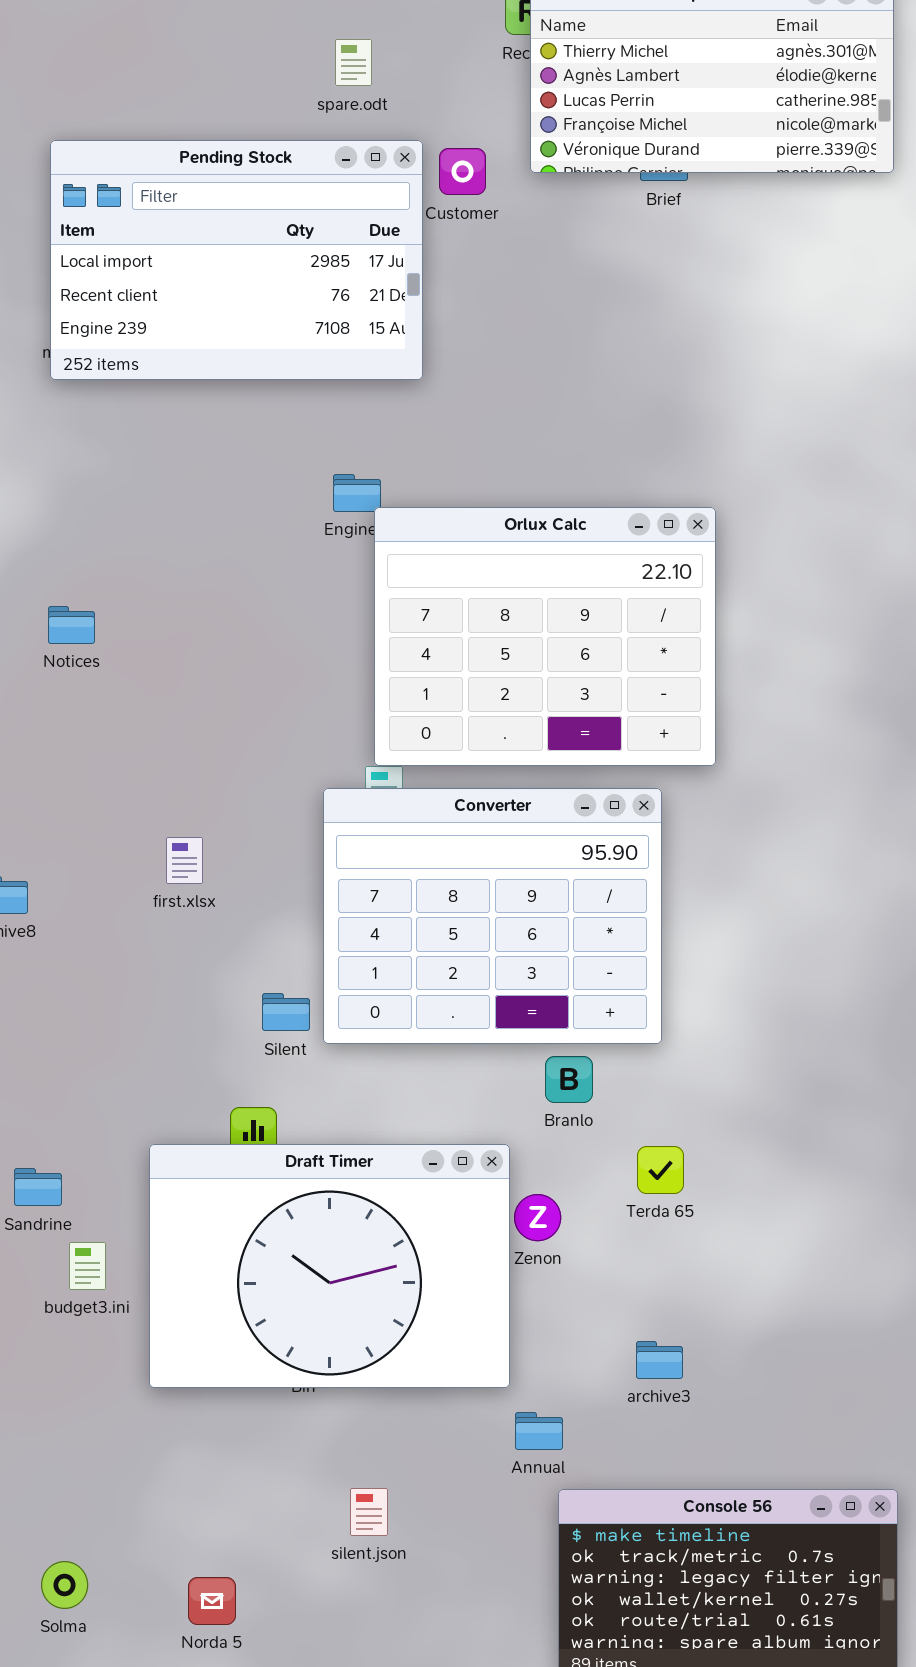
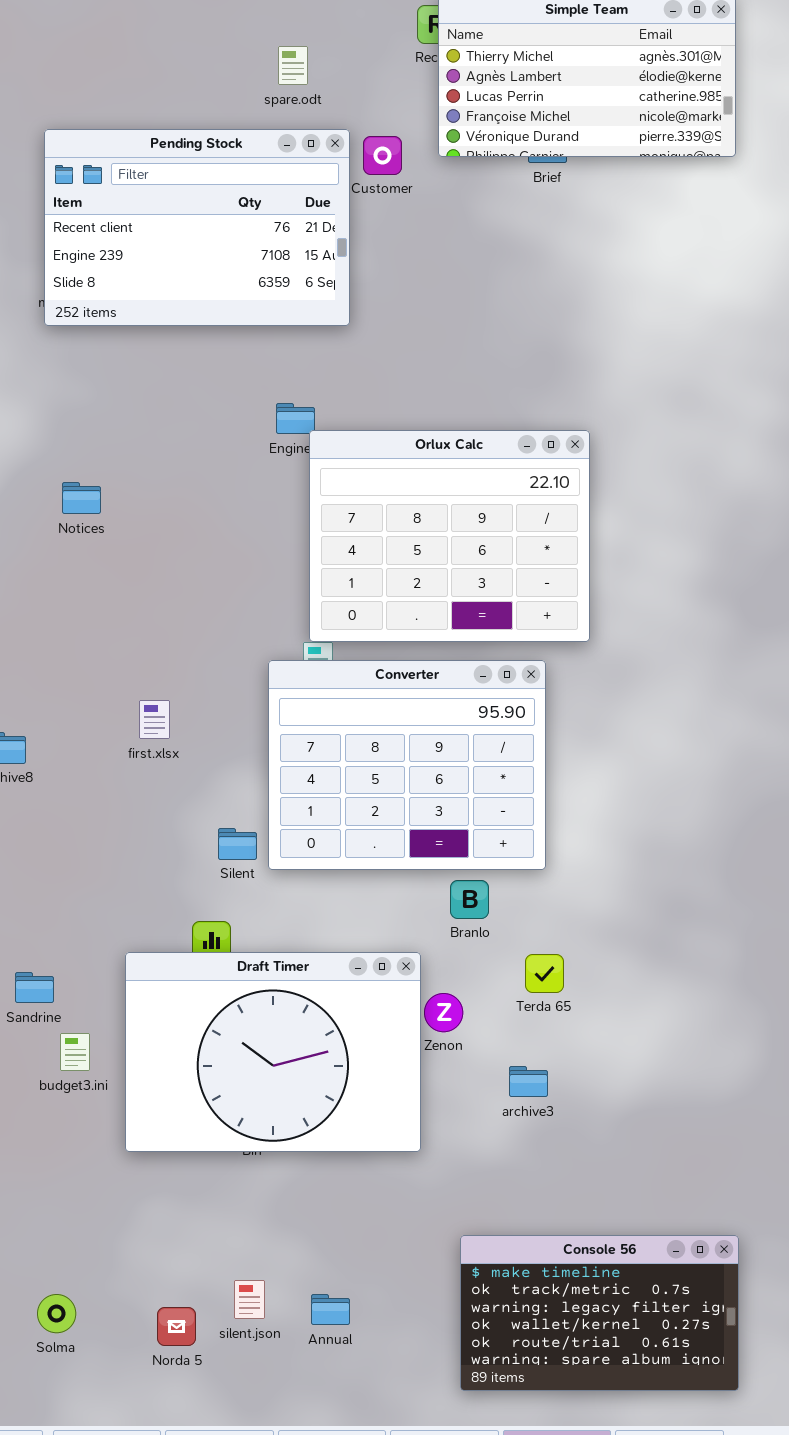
Pending Stock: [50,140,423,380] -> [44,129,350,326], scrolled down 1 row
Notices: [48,606,95,644] -> [62,482,101,514], moved
archive3: [636,1341,683,1379] -> [509,1066,548,1097], moved
Annual: [515,1412,563,1450] -> [311,1294,350,1325], moved
silent.json: [350,1488,388,1536] -> [234,1280,265,1319], moved

